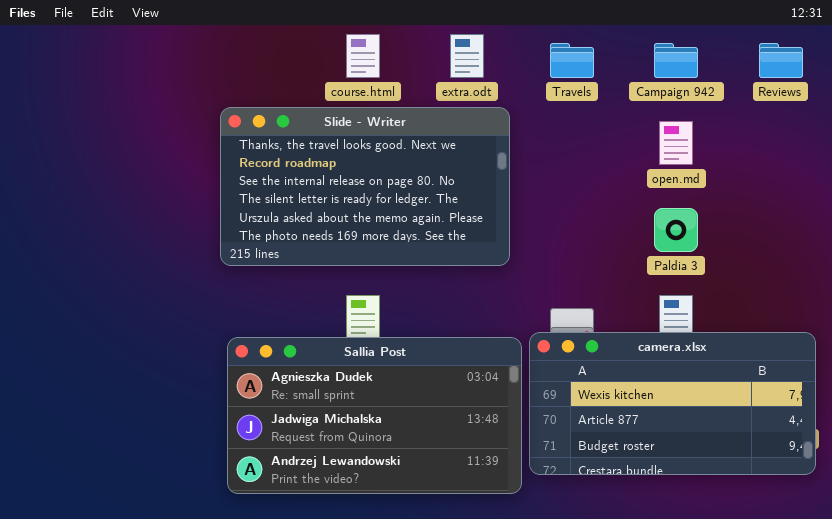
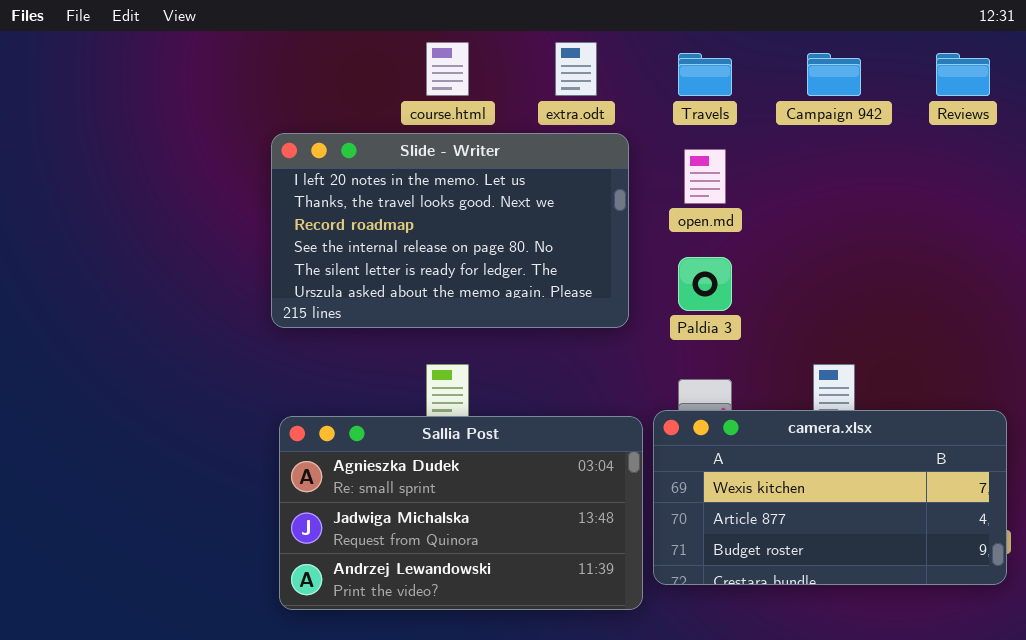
Slide - Writer: [220,107,510,266] -> [271,133,629,328], scrolled up 1 row
open.md: [659,121,693,165] -> [684,149,726,204], moved
Paldia 3: [654,208,698,252] -> [678,257,732,311], moved

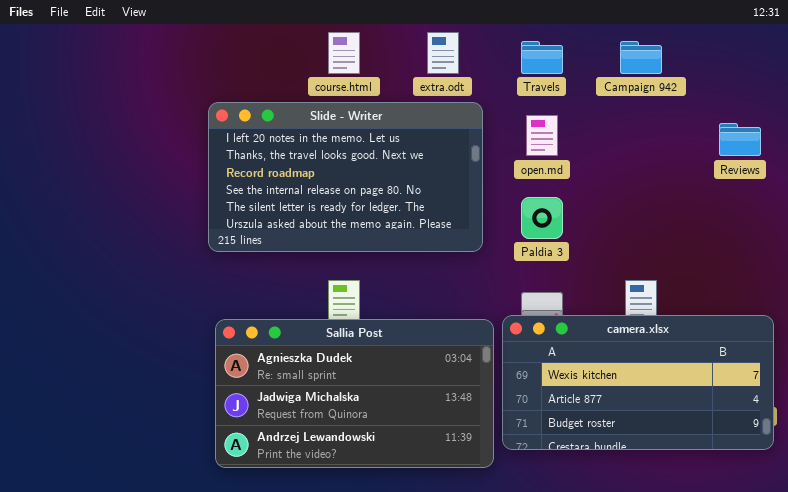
Reviews: [936,53,990,96] -> [719,123,761,156], moved

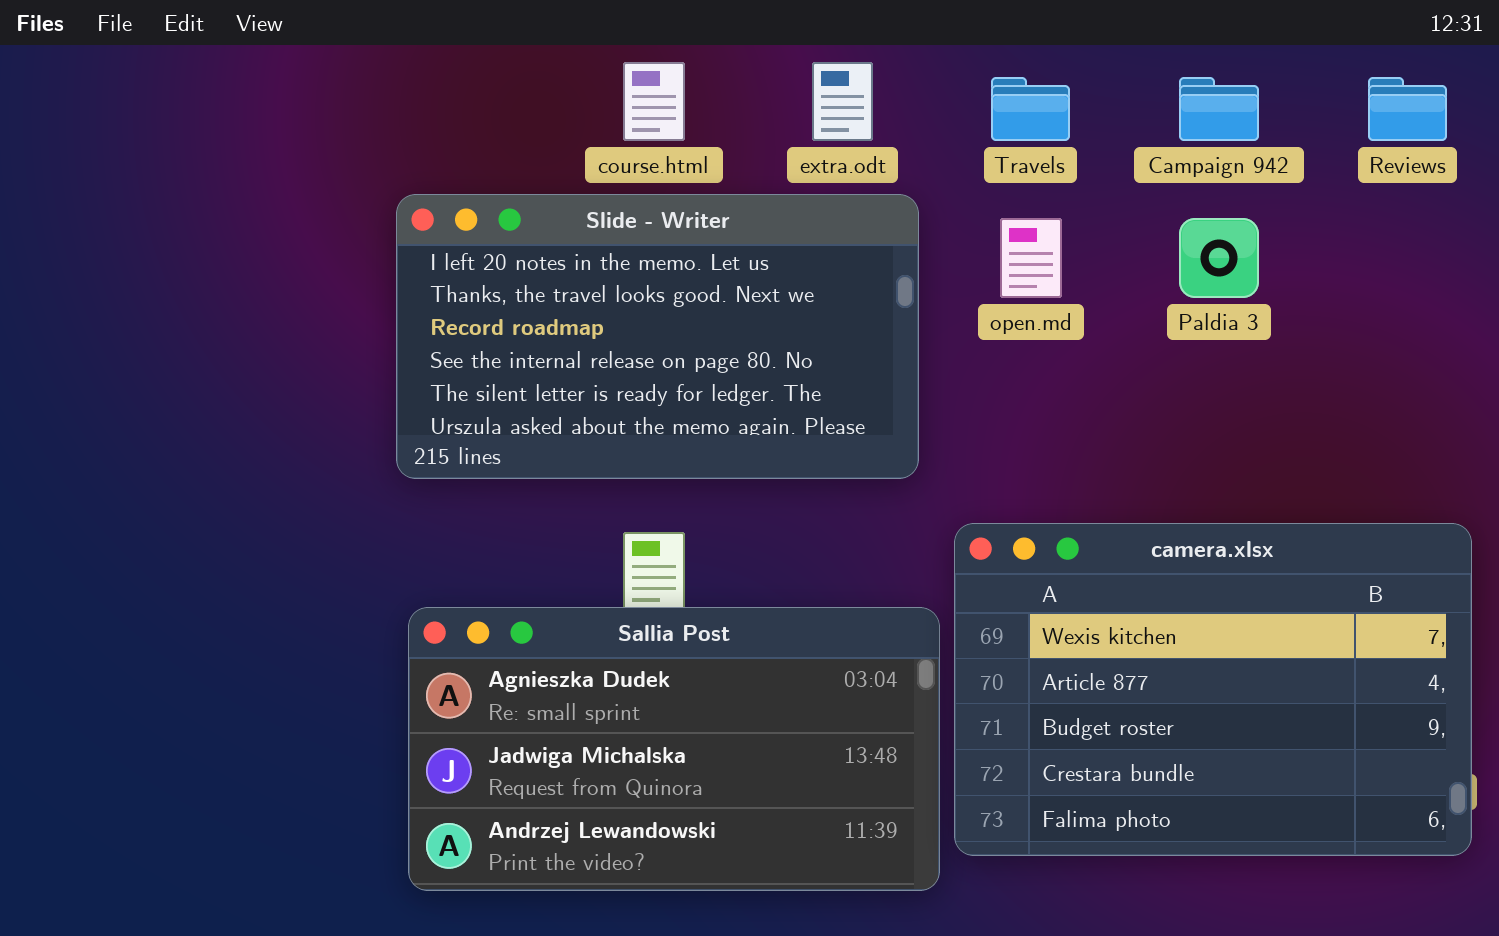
Reviews: [719,123,761,156] -> [1368,77,1447,141], moved
Paldia 3: [521,197,563,239] -> [1179,218,1259,298], moved
camera.xlsx: [502,315,774,450] -> [954,523,1472,856], resized

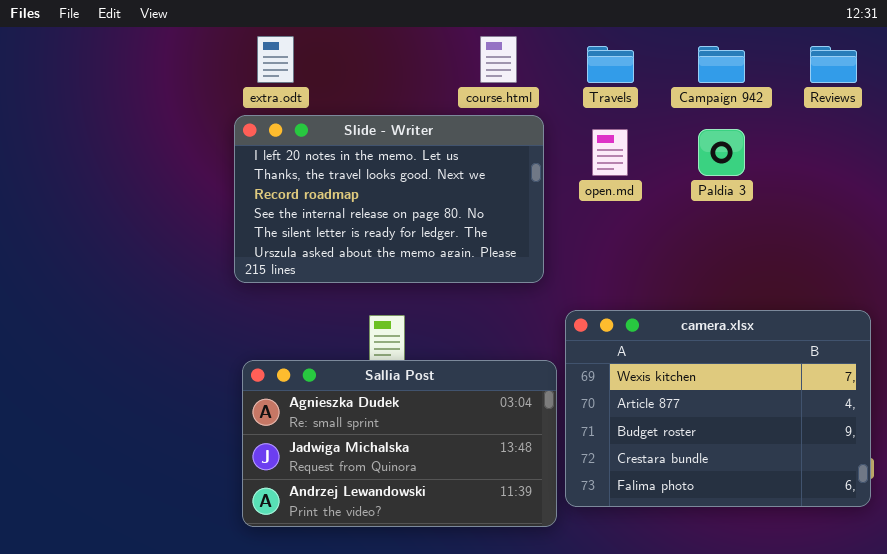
course.html: [623,62,685,141] -> [480,36,517,83], moved
extra.odt: [812,62,873,141] -> [257,36,294,83], moved

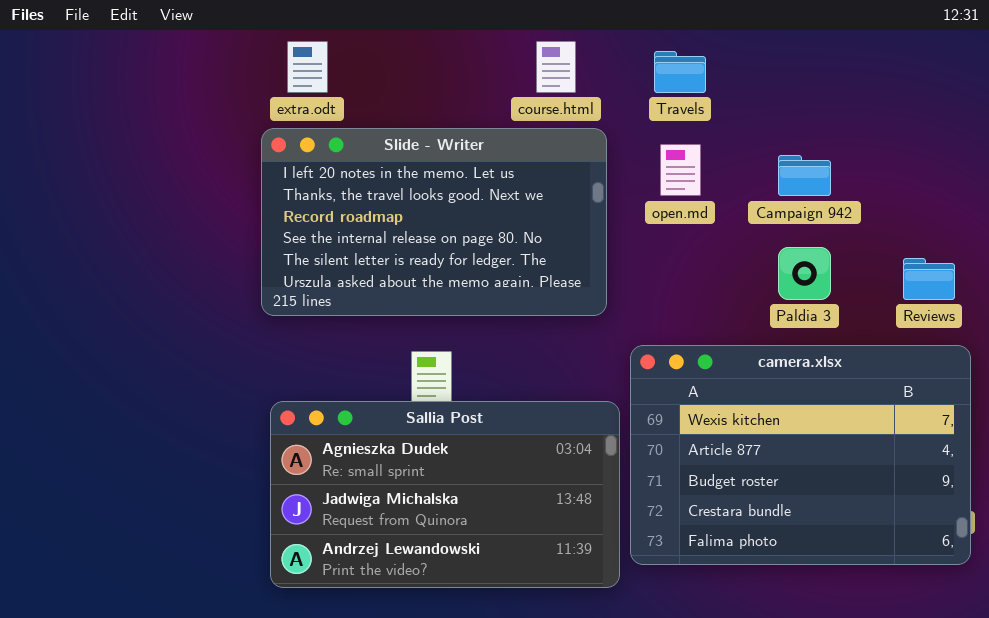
Campaign 942: [698,46,745,83] -> [778,155,831,196], moved
Reviews: [810,46,857,83] -> [903,258,955,300], moved
Paldia 3: [698,129,745,176] -> [778,247,831,300], moved

